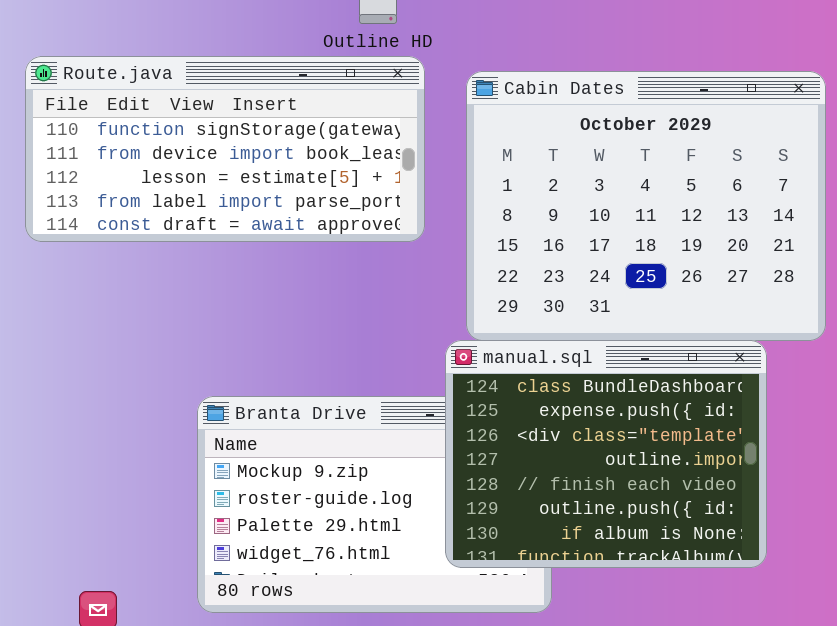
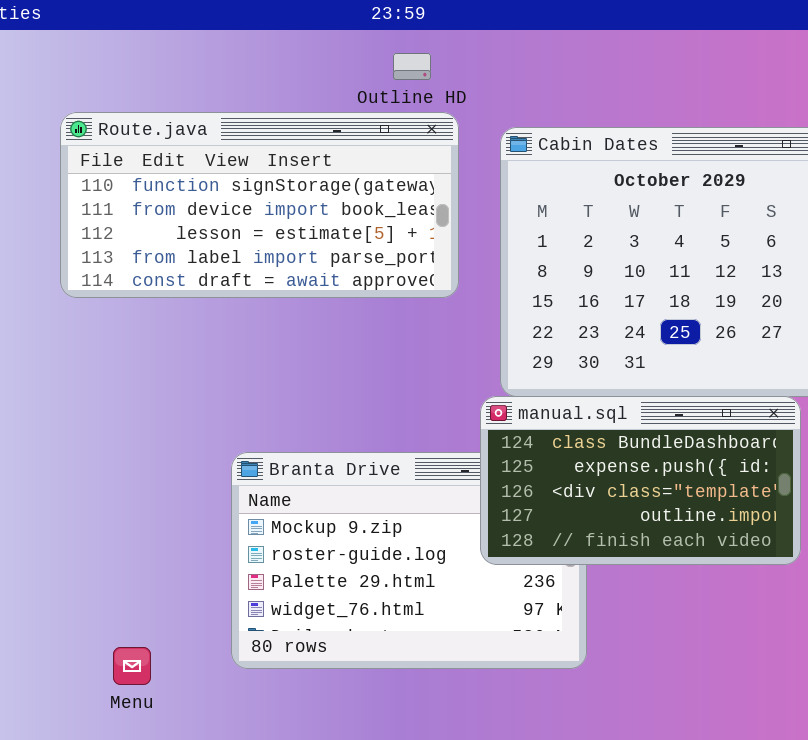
manual.sql: [445,340,767,568] -> [480,396,801,565], resized

